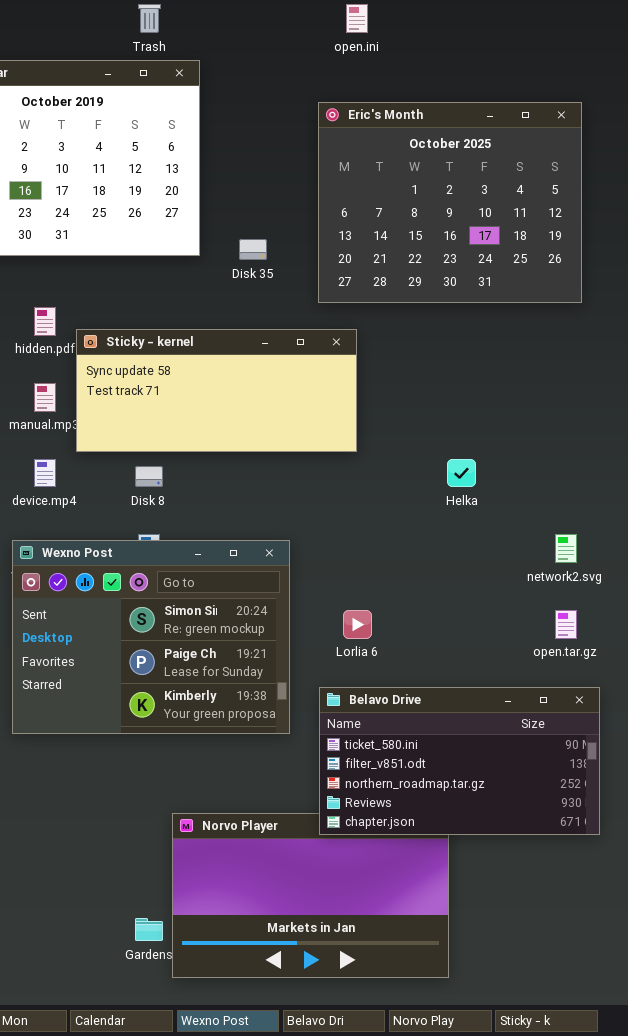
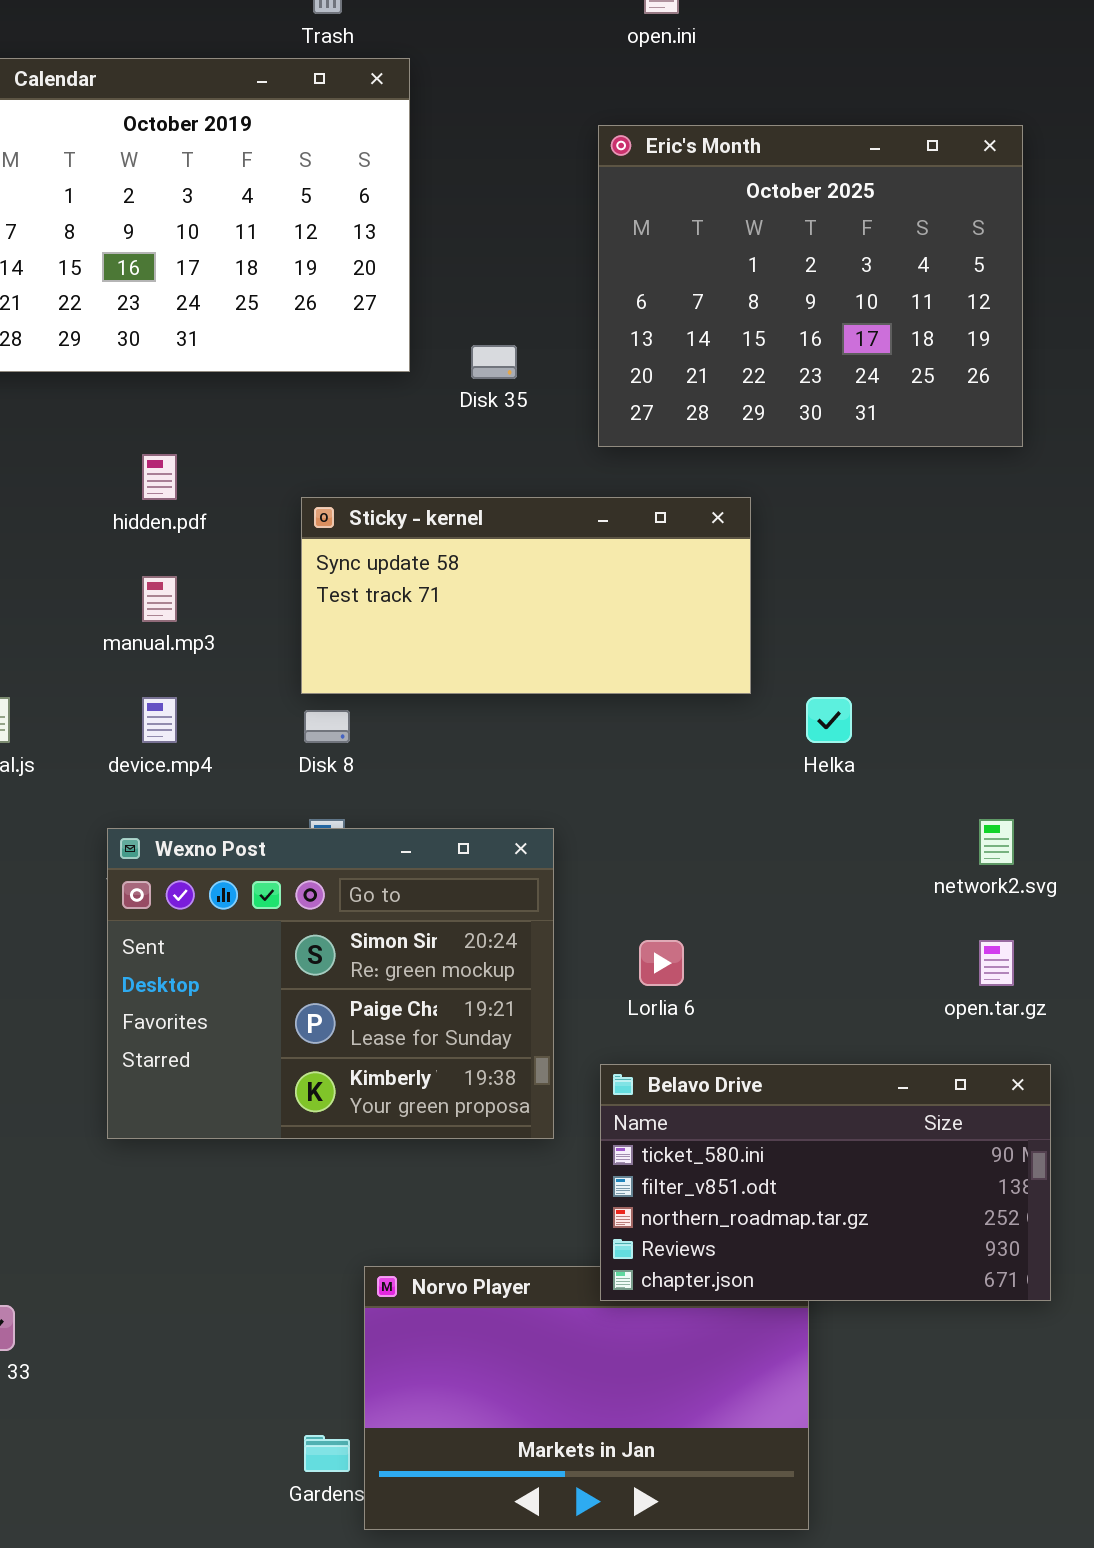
Sticky - kernel: [76,329,357,452] -> [301,497,751,694], moved

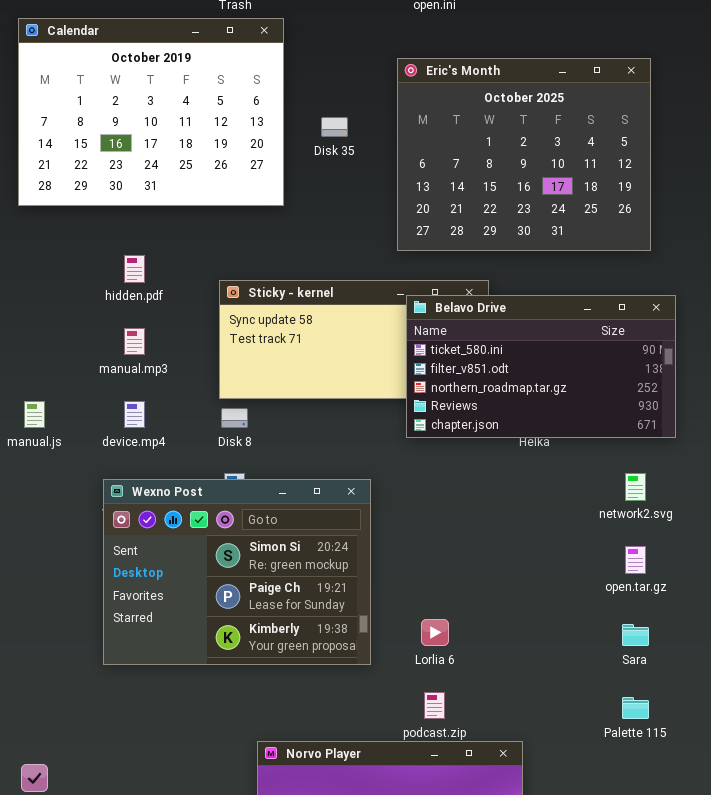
Disk 35: [471,345,517,379] -> [321,117,348,137], moved
Lorlia 6: [639,940,684,986] -> [421,619,449,646], moved
Belavo Drive: [600,1064,1051,1301] -> [406,295,676,438], moved

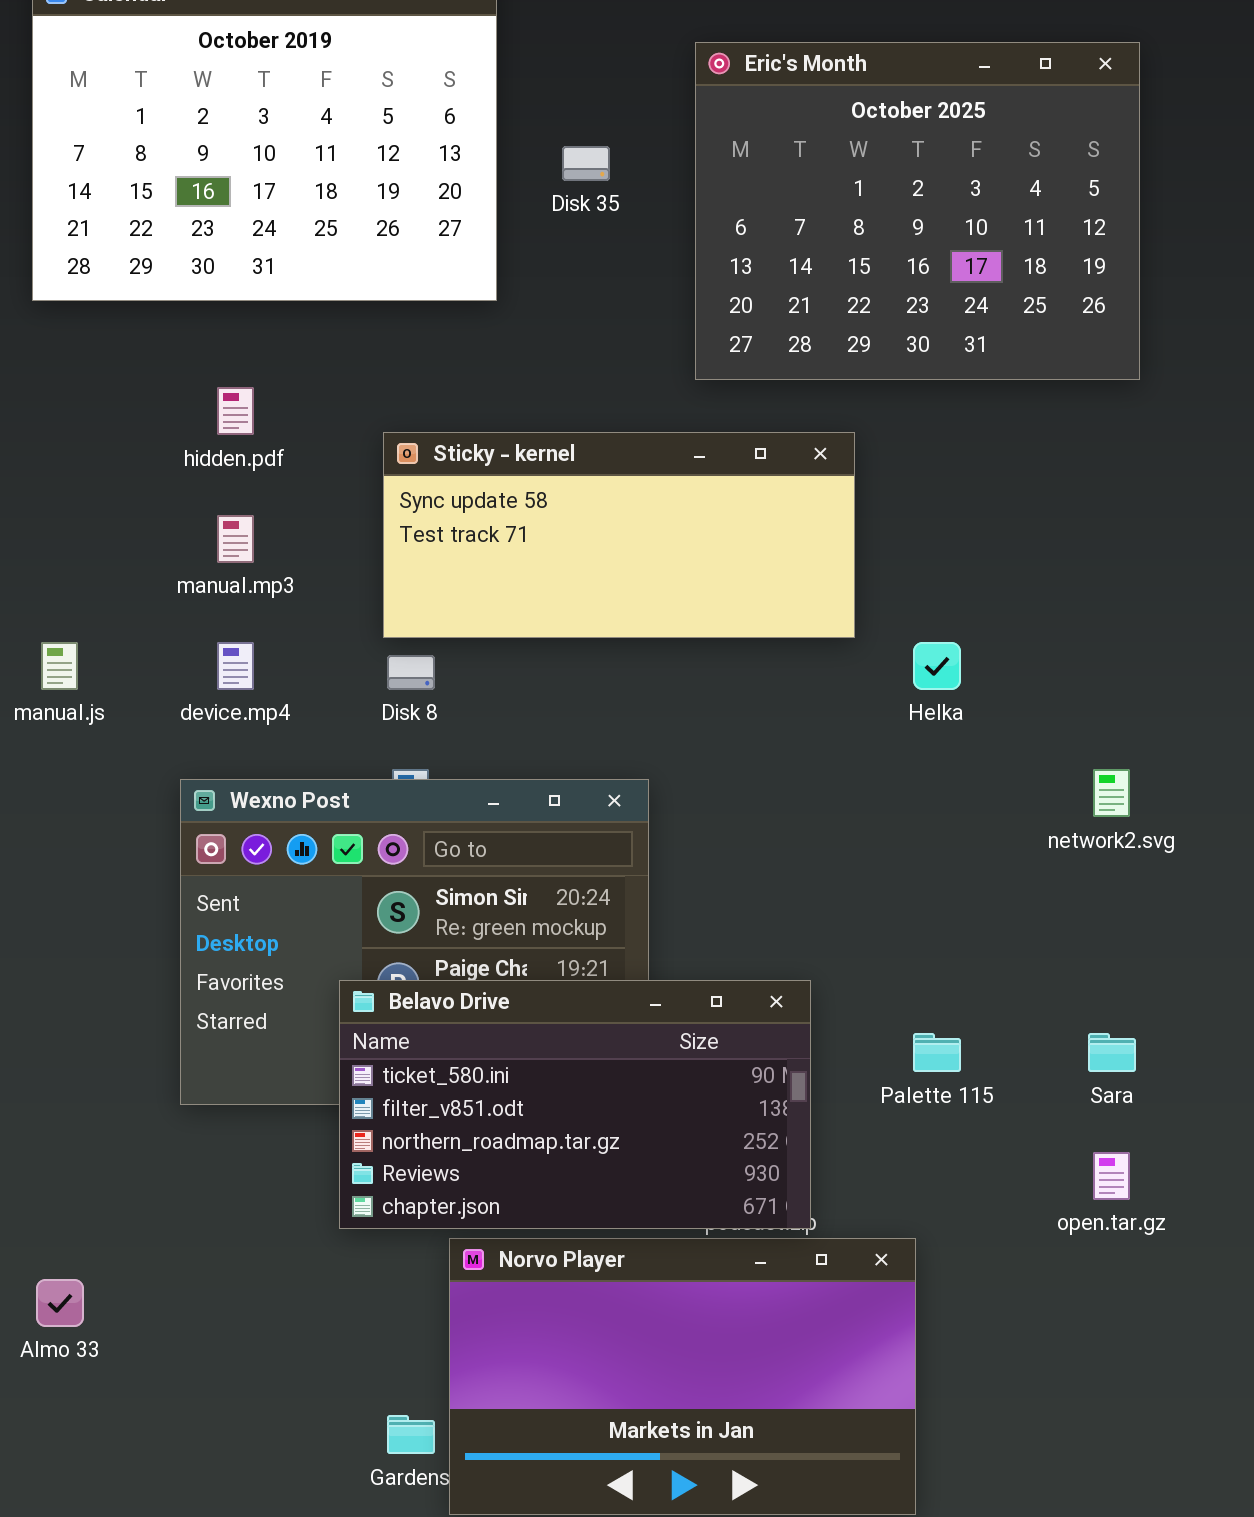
Belavo Drive: [406,295,676,438] -> [339,980,811,1229], moved
open.tar.gz: [625,546,646,574] -> [1093,1152,1130,1200], moved
Palette 115: [622,697,649,719] -> [913,1033,961,1072], moved

